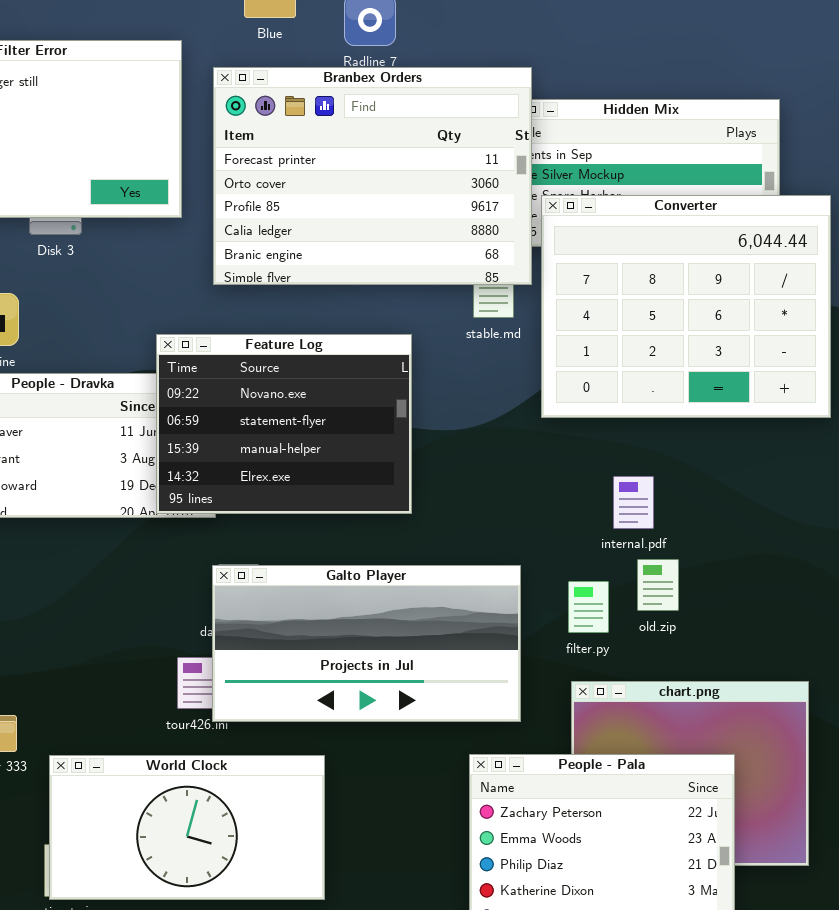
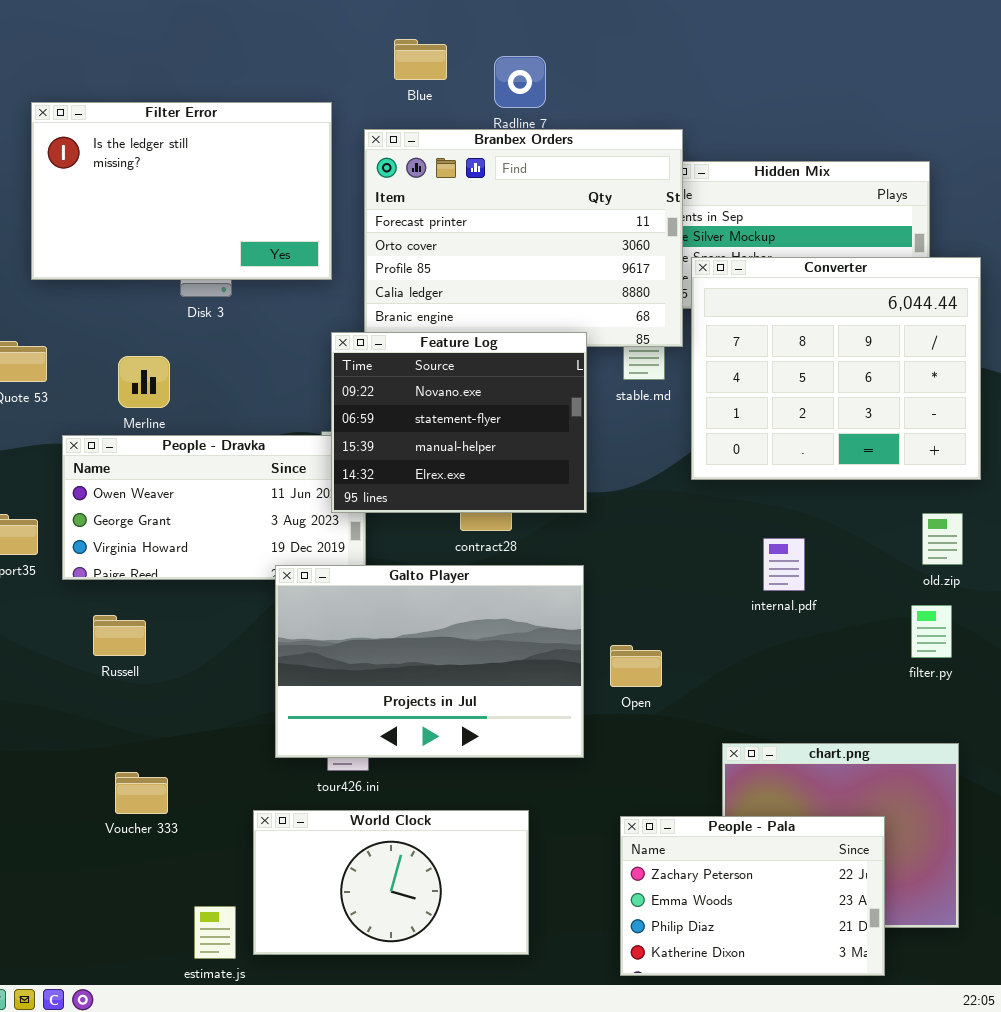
Feature Log: [156,334,412,514] -> [331,332,587,513], moved
old.zip: [637,559,679,611] -> [922,513,963,565], moved
Galto Player: [212,565,521,722] -> [275,565,584,758], moved, resized
filter.py: [568,581,609,633] -> [911,605,952,658], moved
World Clock: [49,755,325,900] -> [253,810,529,955], moved

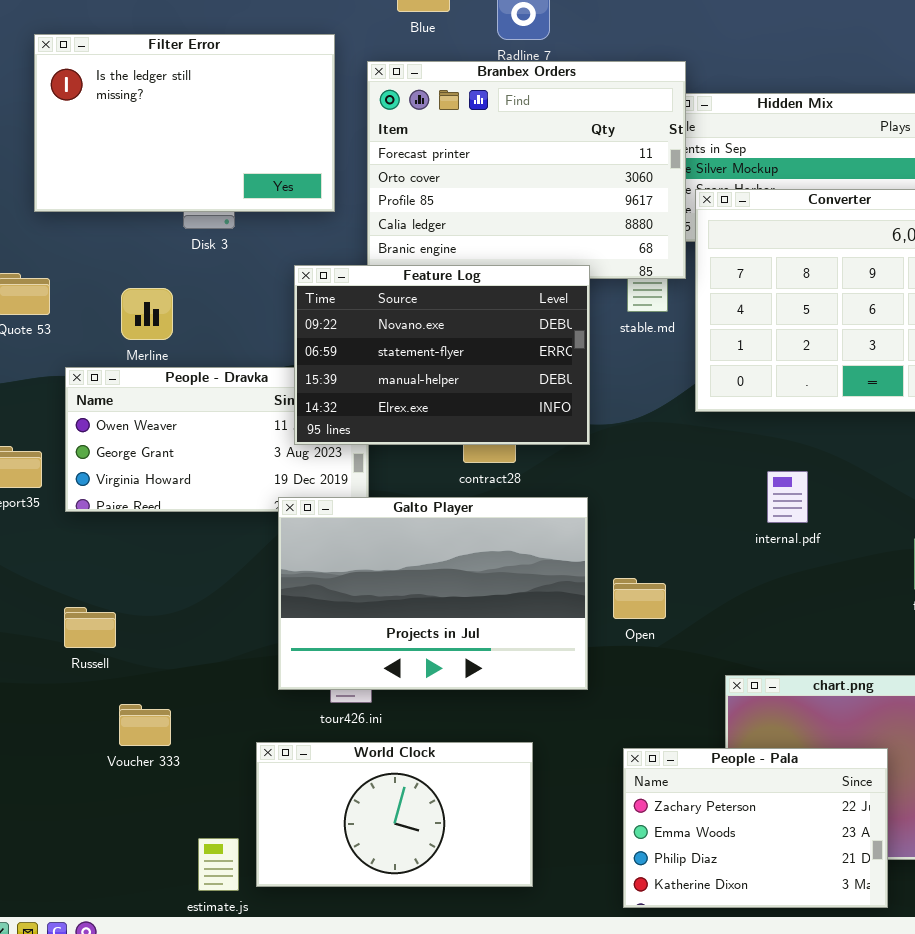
Feature Log: [331,332,587,513] -> [294,265,590,445], resized
Russell: [93,615,146,656] -> [64,607,116,648], moved

